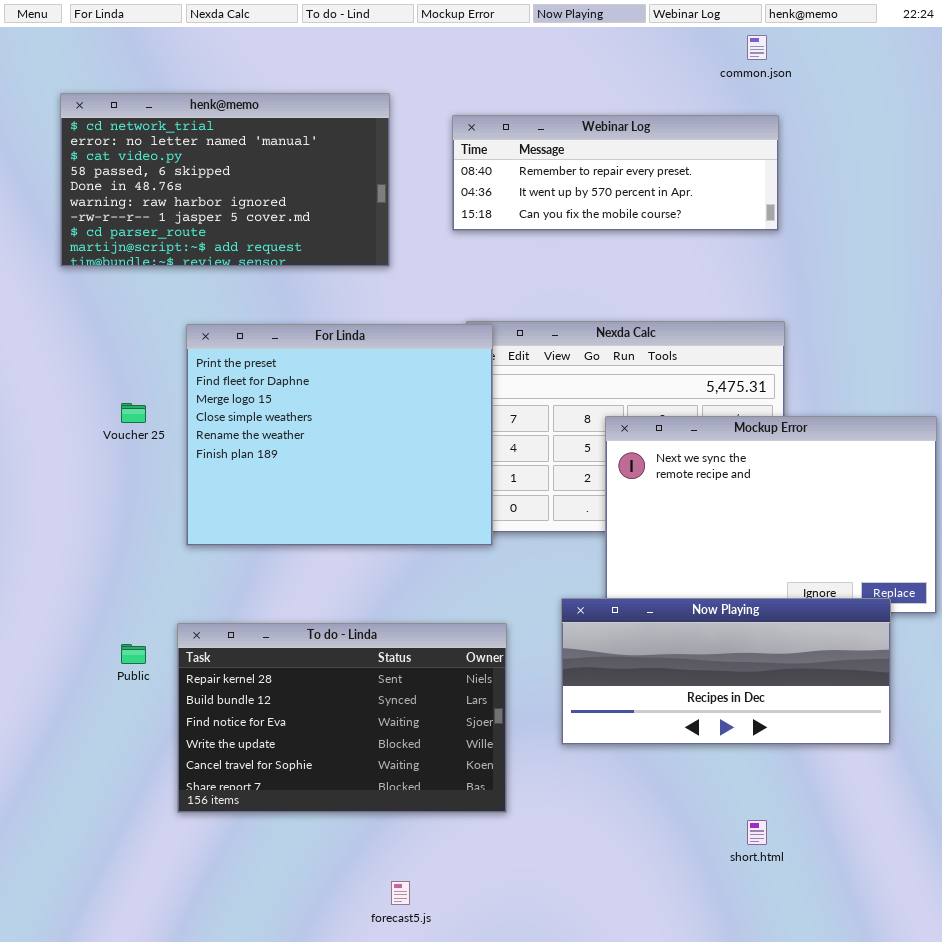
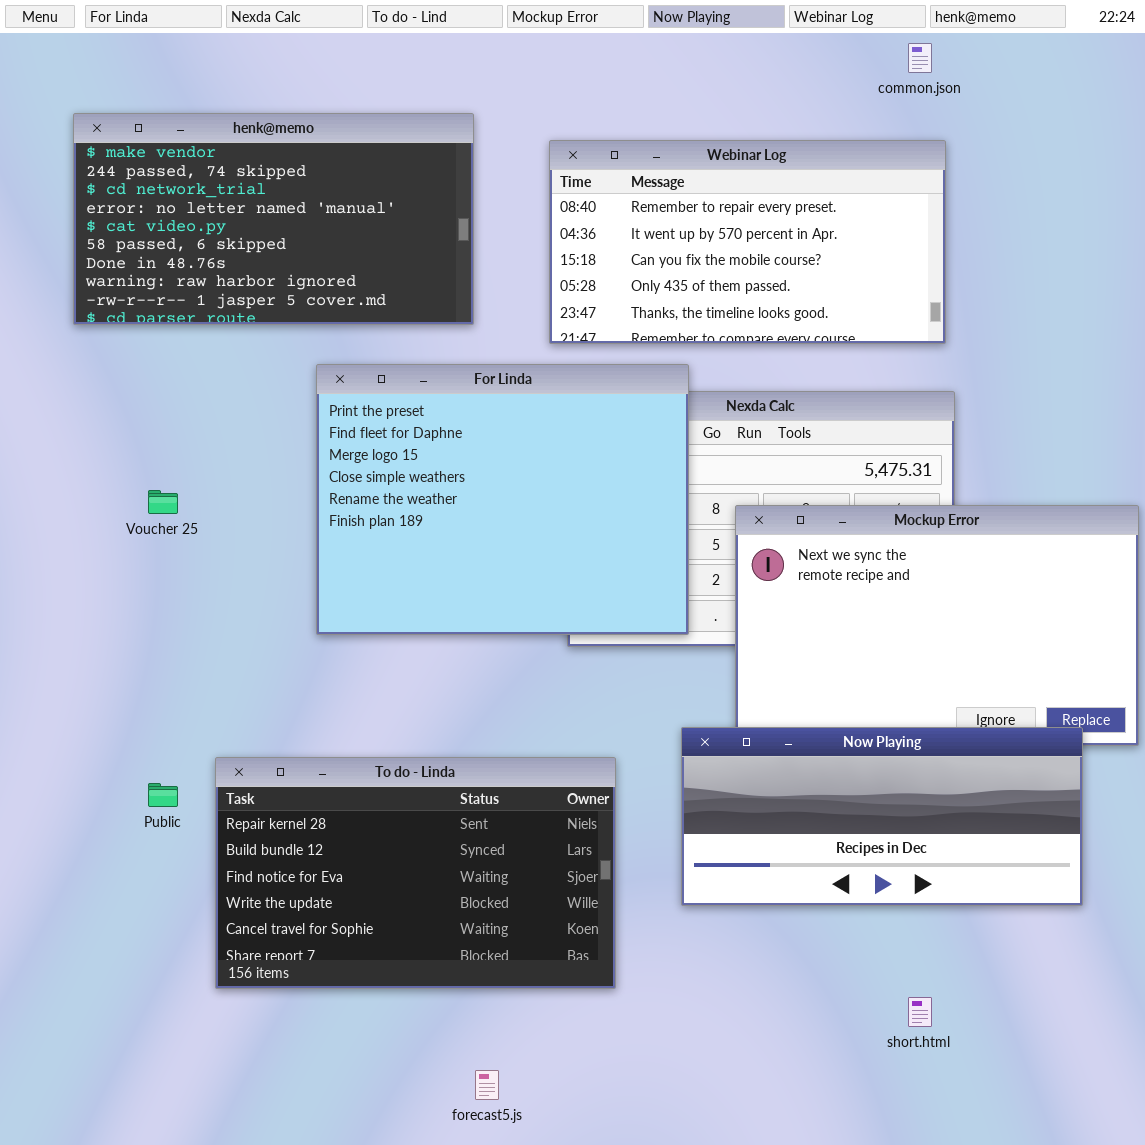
henk@memo: [60,93,390,267] -> [73,113,474,325], scrolled up 2 rows
Webinar Log: [452,115,779,231] -> [549,140,946,344], resized
For Linda: [186,324,493,546] -> [316,364,689,635], moved

